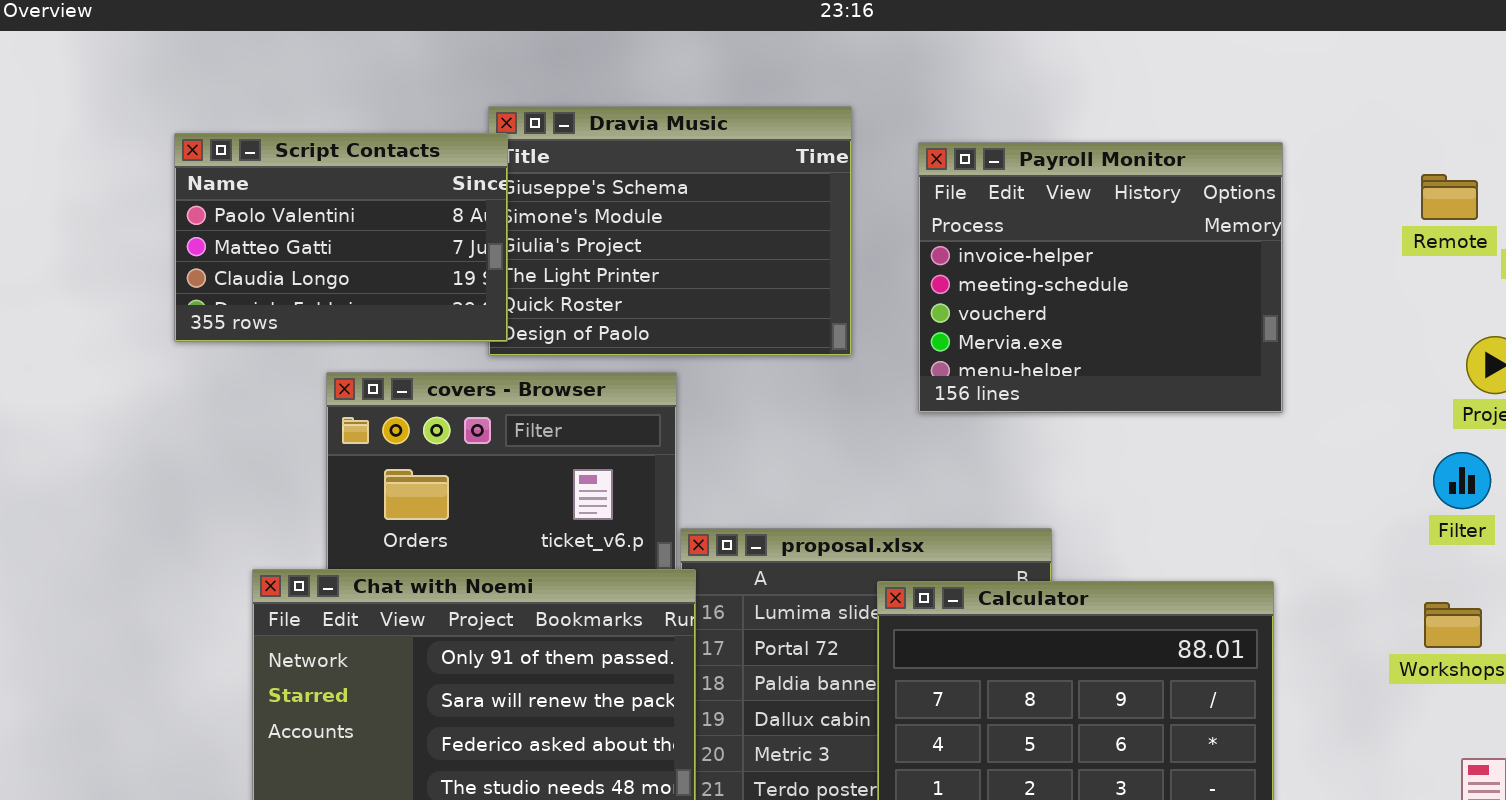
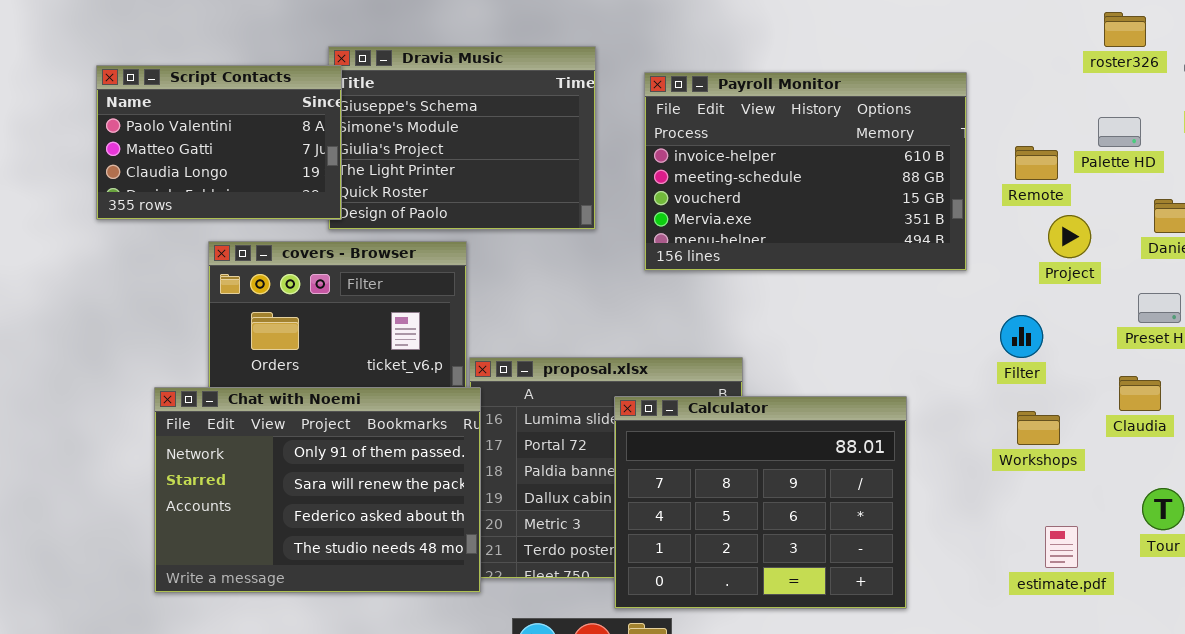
Payroll Monitor: [918,142,1283,413] -> [644,72,967,271], resized
Remote: [1421,174,1478,220] -> [1015,146,1058,180], moved
Filter: [1433,452,1491,509] -> [1000,315,1043,358], moved

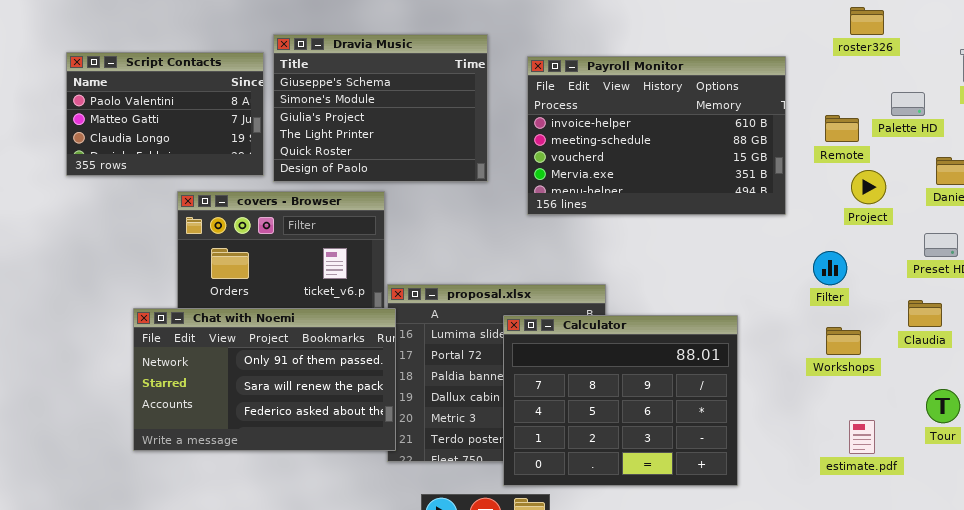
roster326: [1104,12,1146,47] -> [850,7,884,35], moved
Script Contacts: [96,65,342,220] -> [66,52,264,176], moved
Chat with Noemi: [154,387,481,593] -> [133,308,396,451], resized

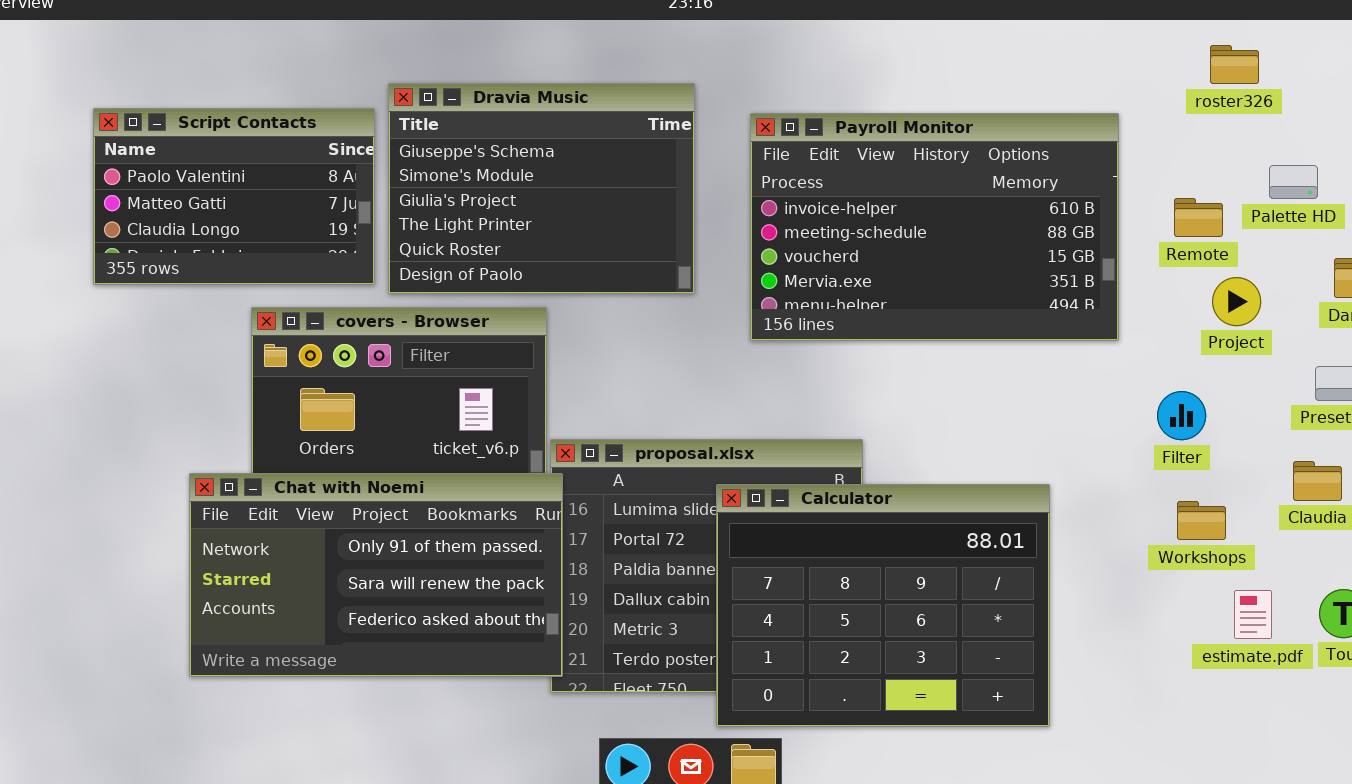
estimate.pdf: [849,420,875,454] -> [1234,590,1272,639], moved

